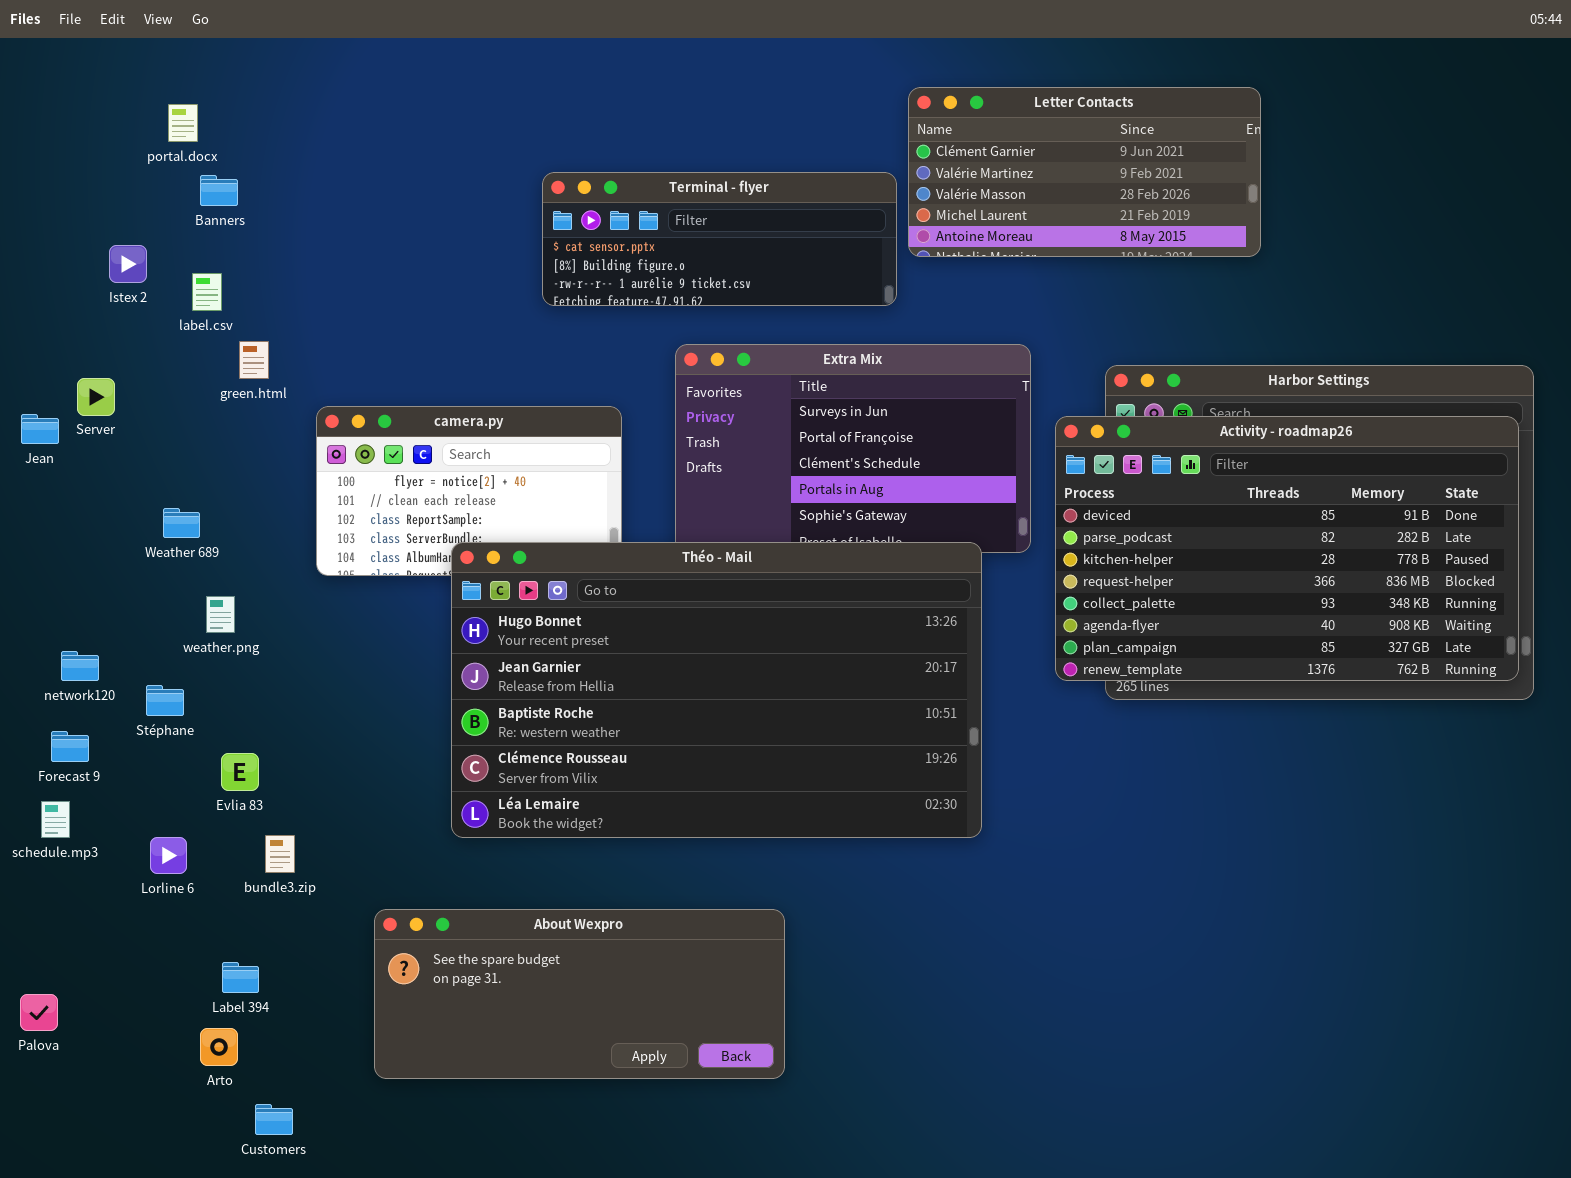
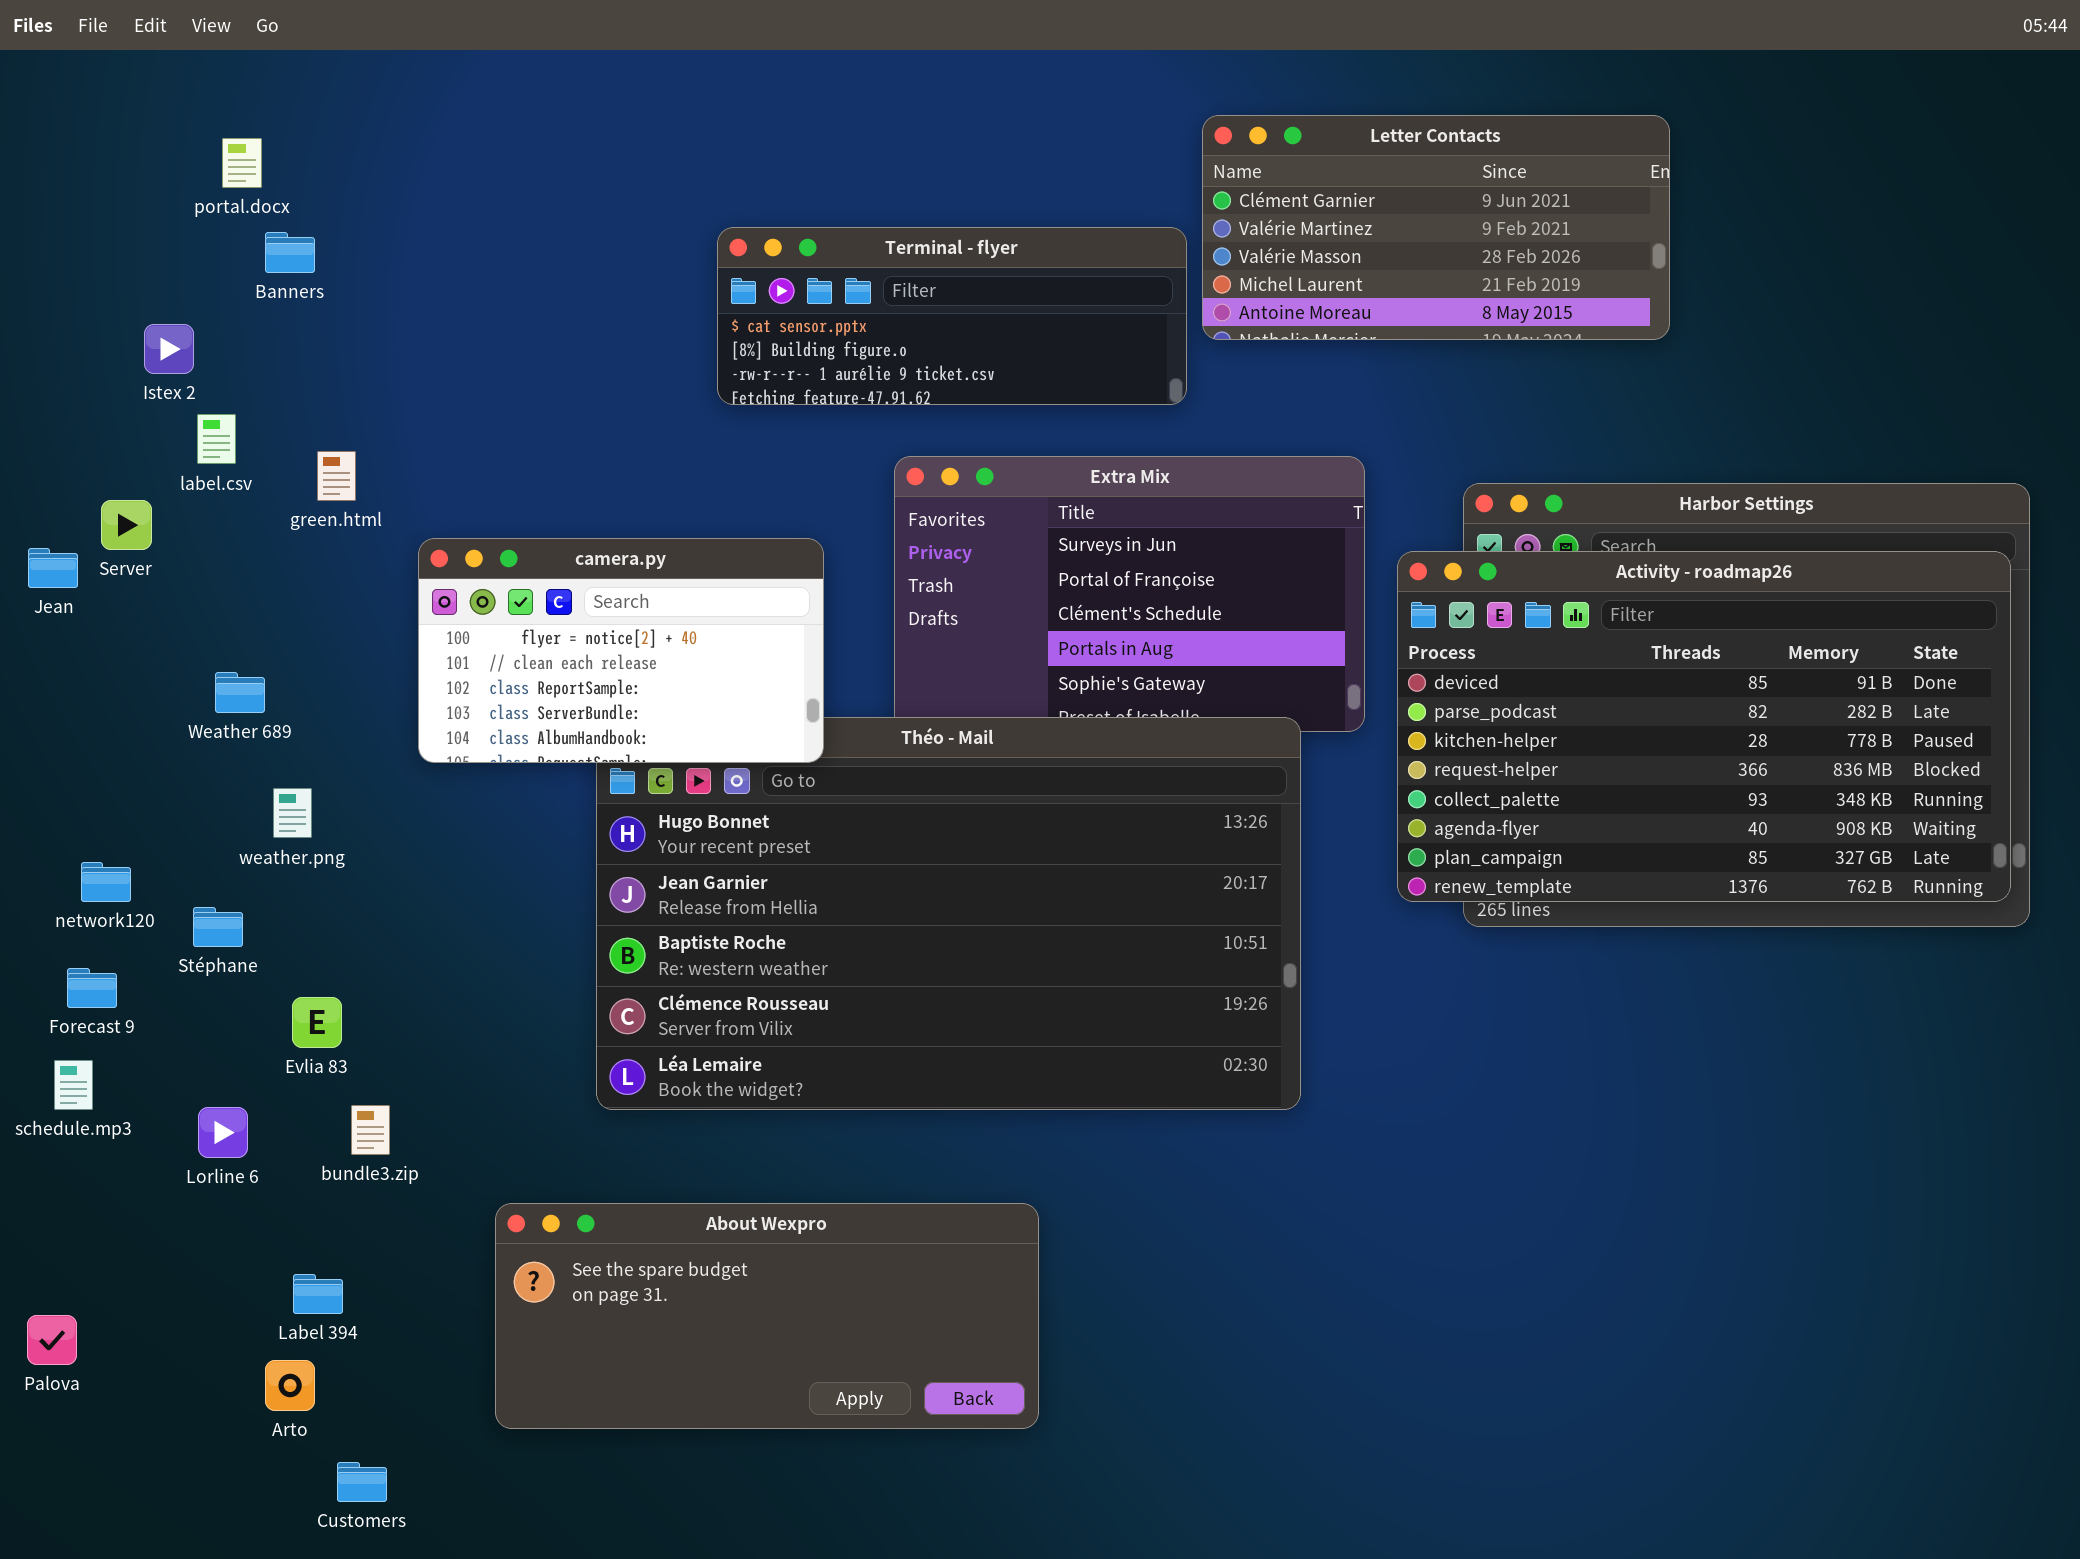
label.csv: [192,273,222,311] -> [197,414,236,464], moved
camera.py: [316,406,622,576] -> [418,538,824,763], raised

